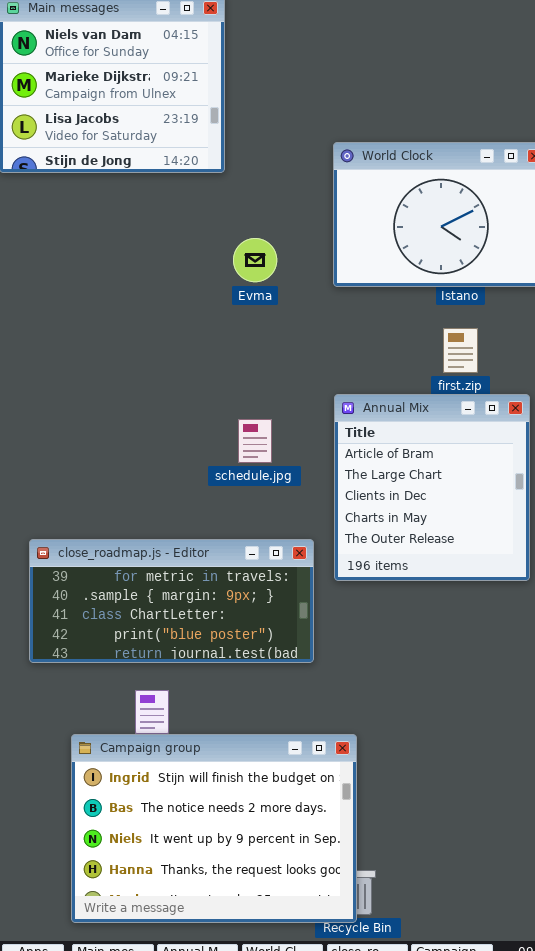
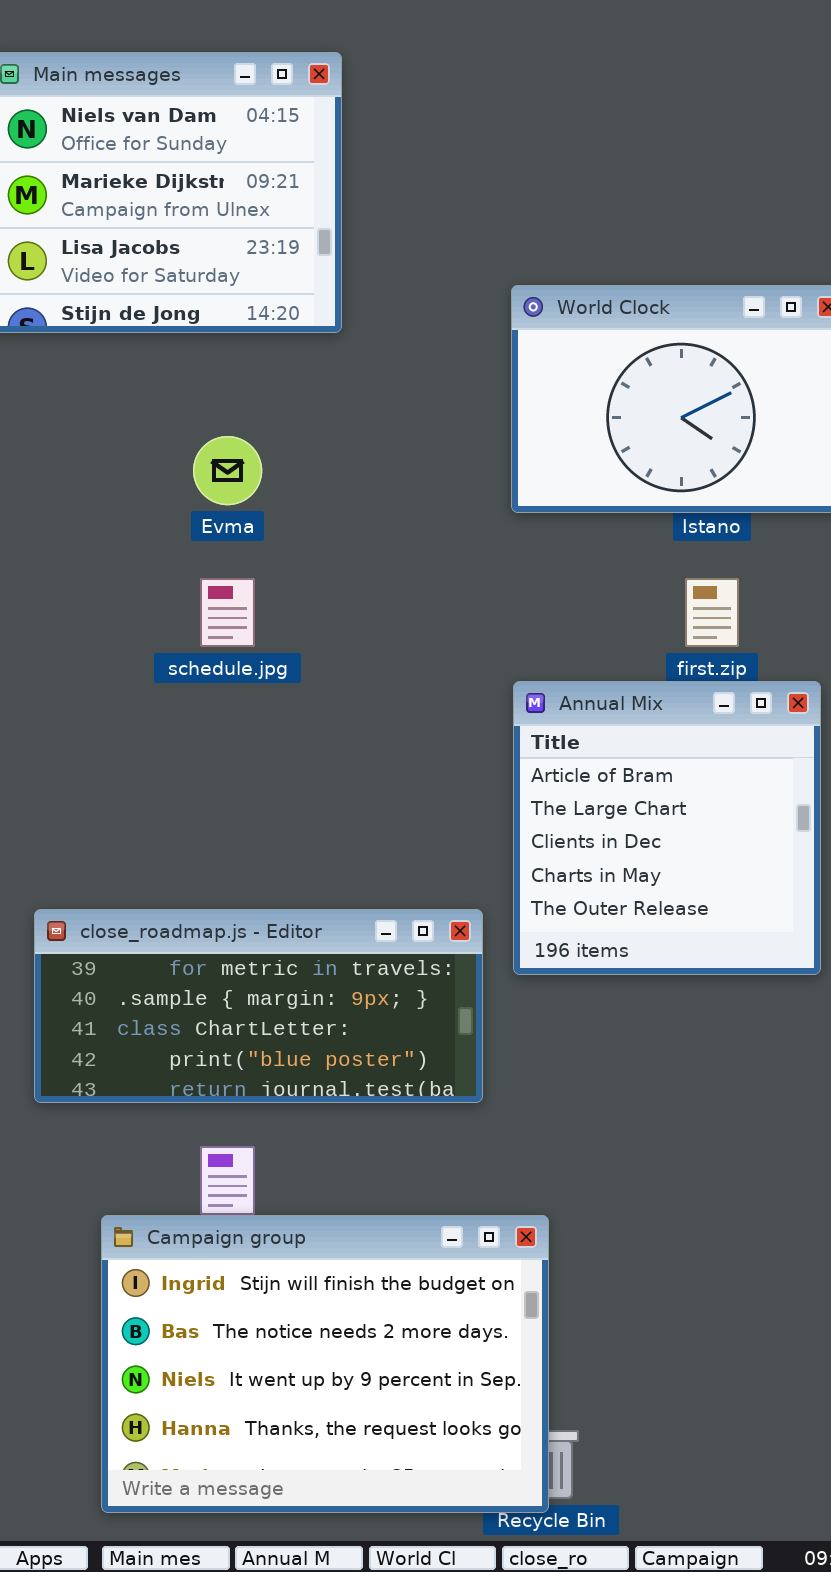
Evma: [233,238,277,282] -> [193,436,262,505], moved
schedule.jpg: [238,419,272,463] -> [200,578,255,647], moved

